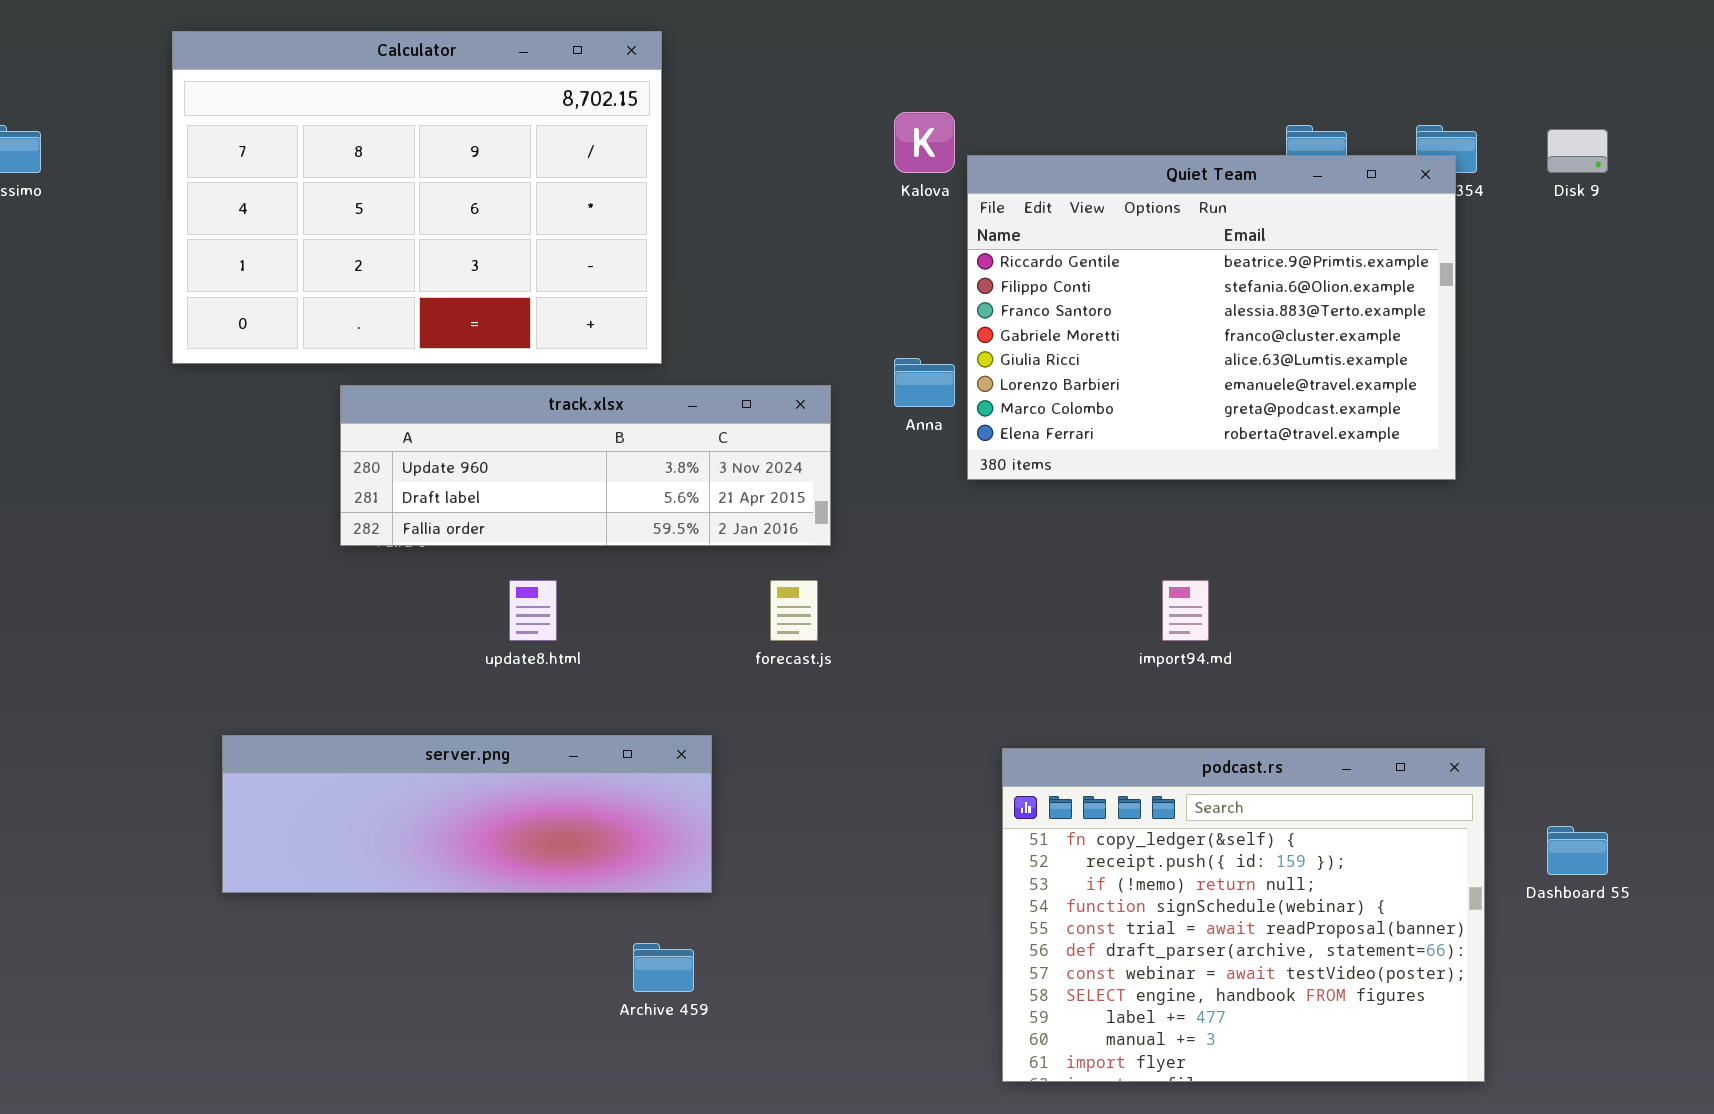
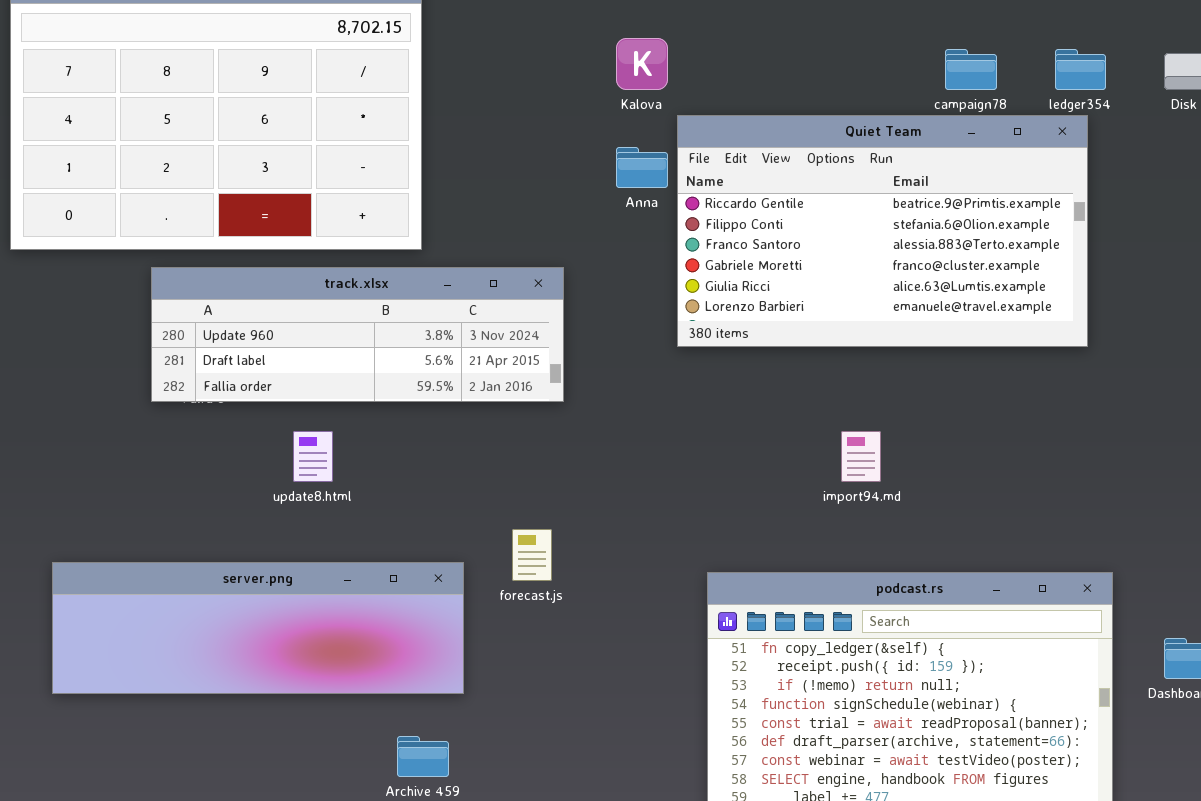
Quiet Team: [967,155,1456,480] -> [677,115,1088,347], resized
Anna: [894,358,955,407] -> [616,147,668,188], moved
forecast.js: [770,580,818,641] -> [512,529,552,581], moved

